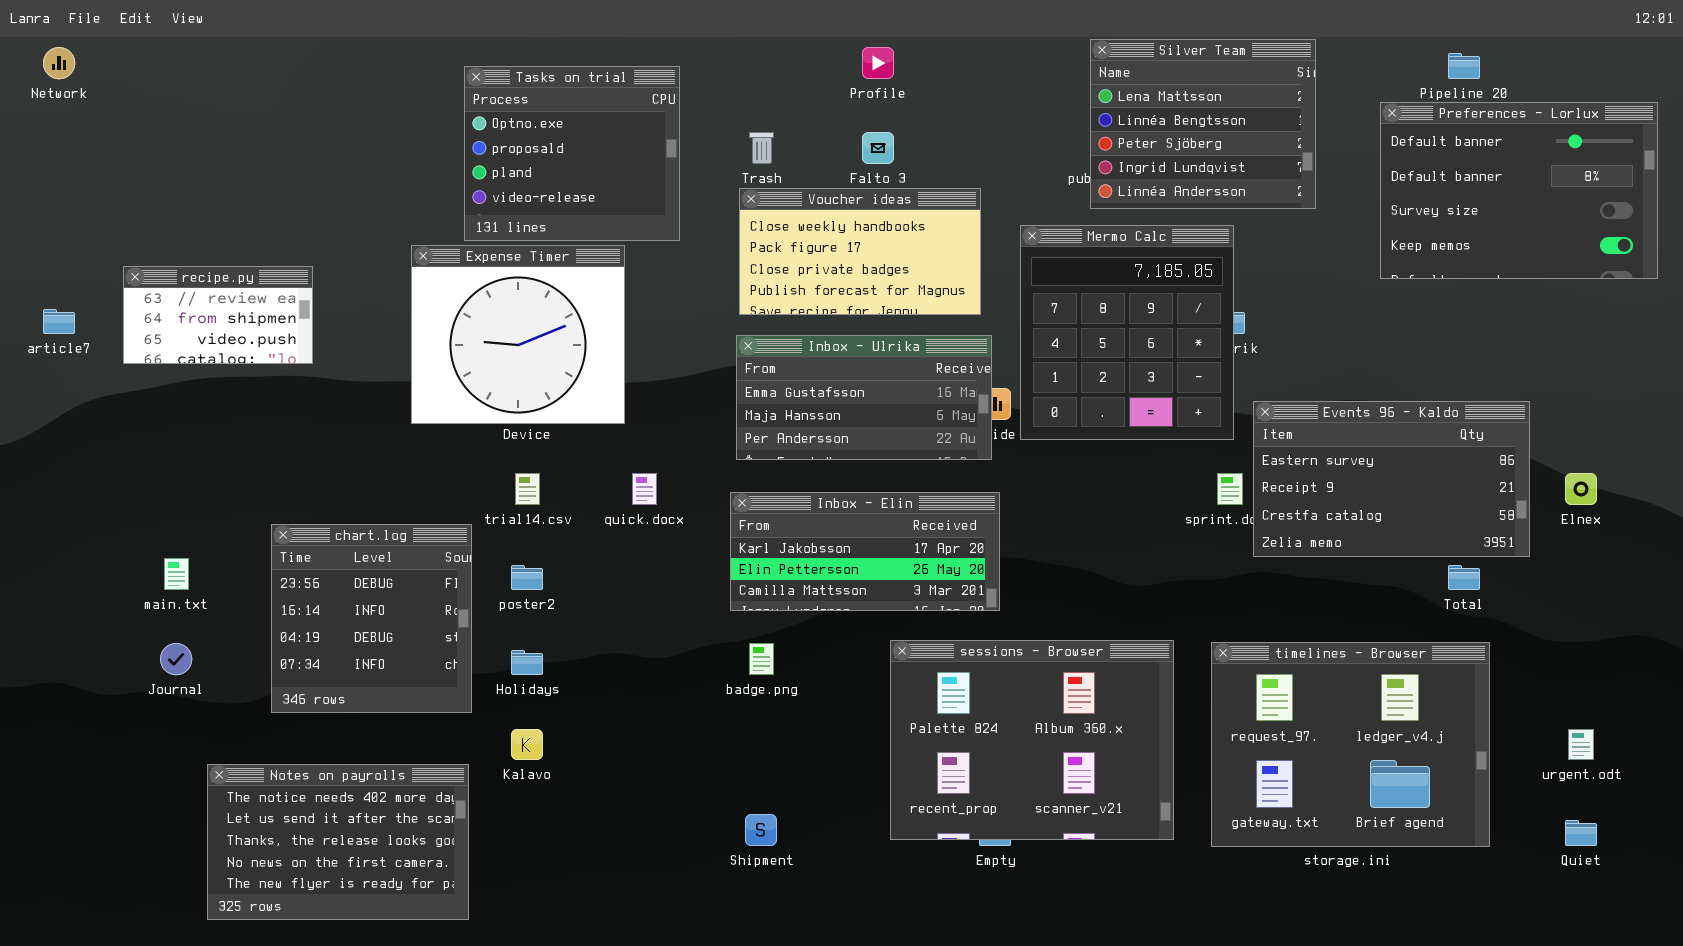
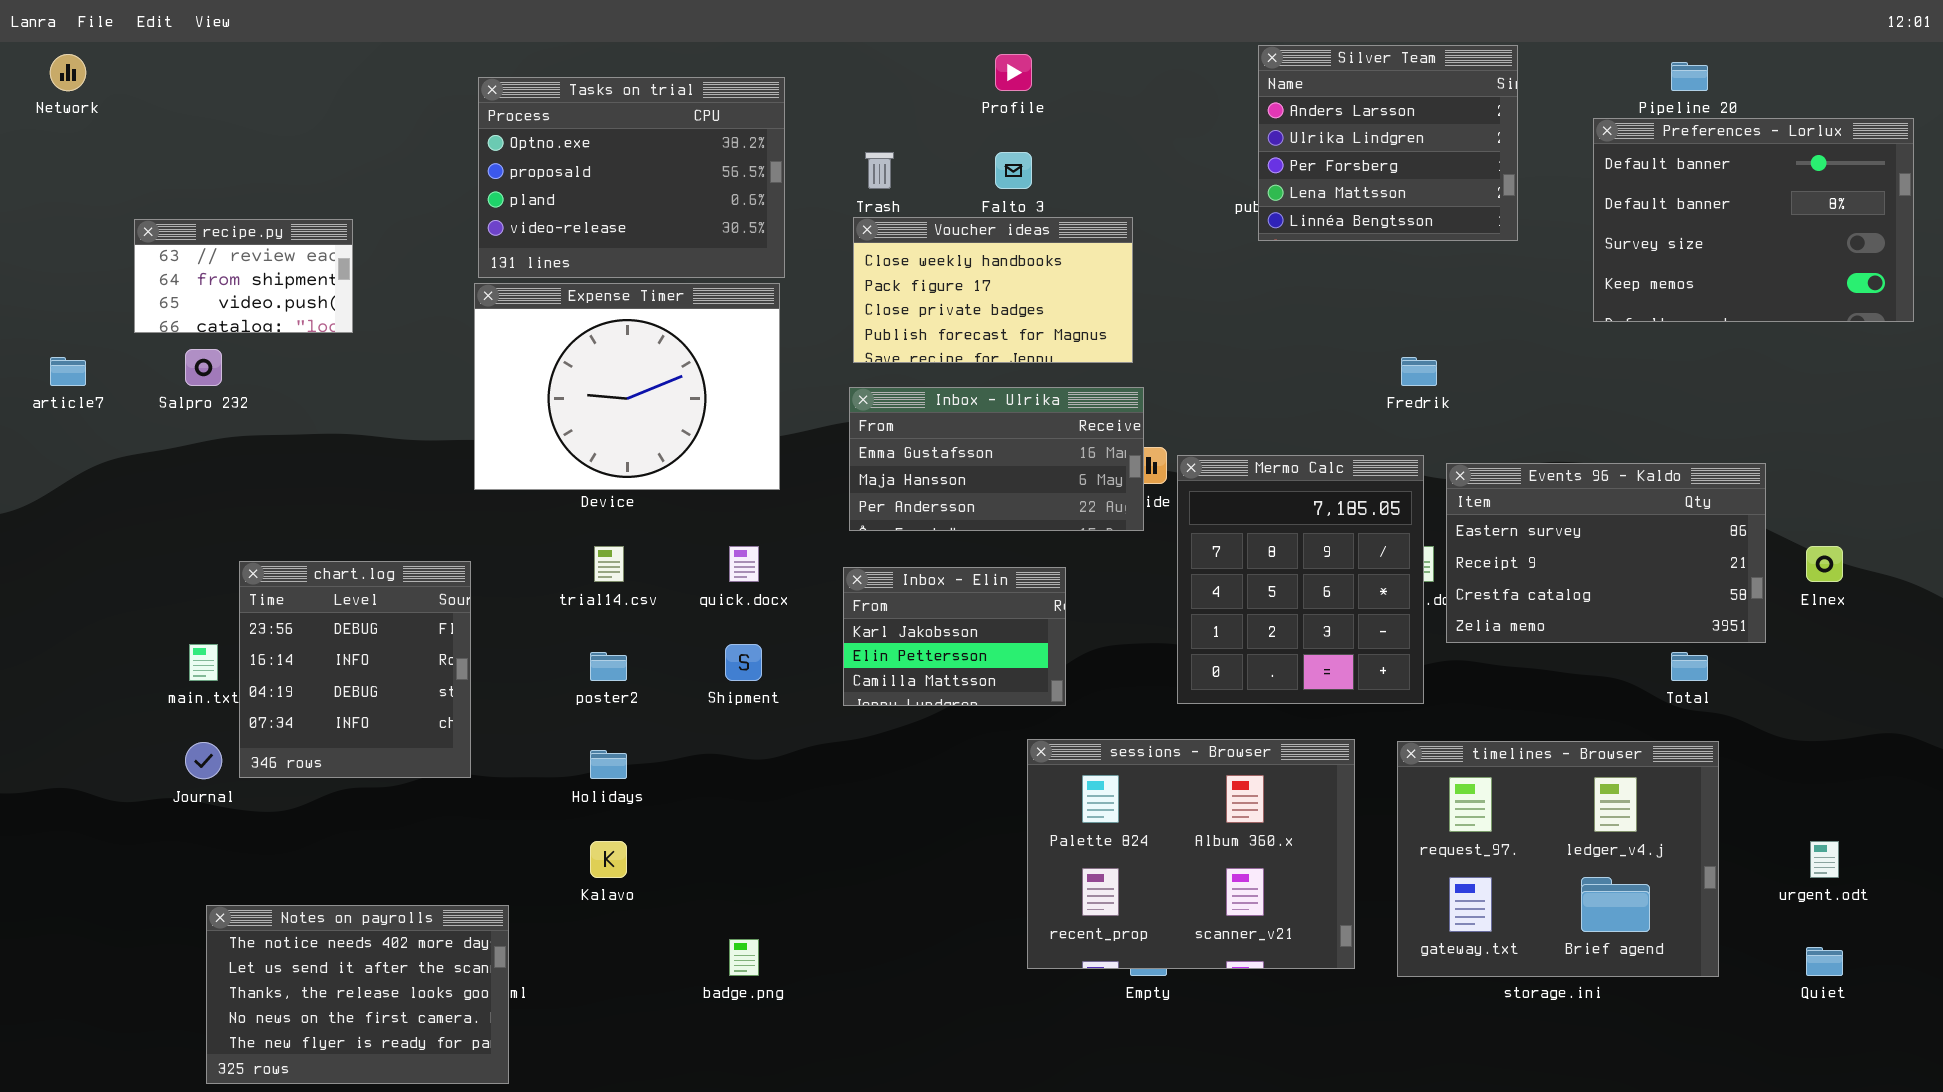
Silver Team: [1090,39,1316,209] -> [1258,45,1518,241], scrolled up 3 rows
Tasks on trial: [464,66,680,241] -> [478,77,785,278], resized
Mermo Calc: [1020,225,1234,440] -> [1177,455,1424,704], moved
Expense Timer: [411,245,625,424] -> [474,283,780,490], resized
recipe.py: [123,266,313,364] -> [134,219,353,333], moved
Inbox - Elin: [730,492,1000,611] -> [843,567,1066,706], resized
chart.log: [271,524,472,713] -> [239,561,471,778], moved
badge.png: [749,643,774,675] -> [729,939,759,976], moved
Notes on payrolls: [207,764,469,920] -> [206,905,509,1084], moved
Shipment: [745,814,777,846] -> [725,644,762,681], moved

